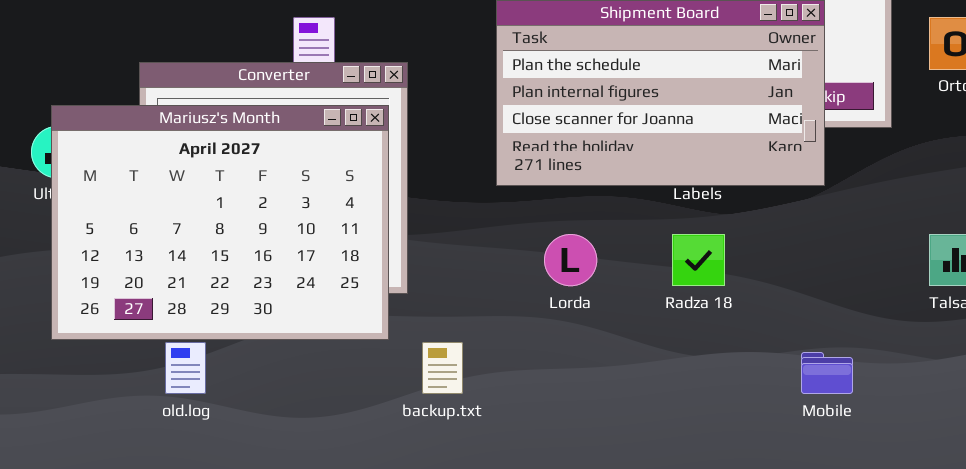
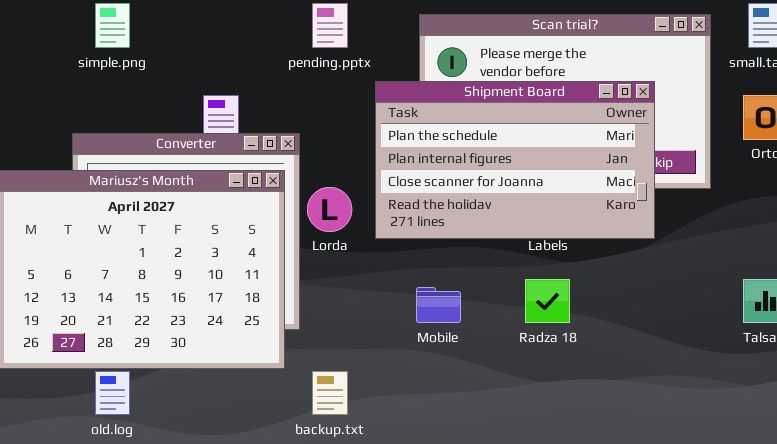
Lorda: [544,234,597,286] -> [307,187,352,232], moved
Mobile: [801,352,853,394] -> [416,287,461,323], moved

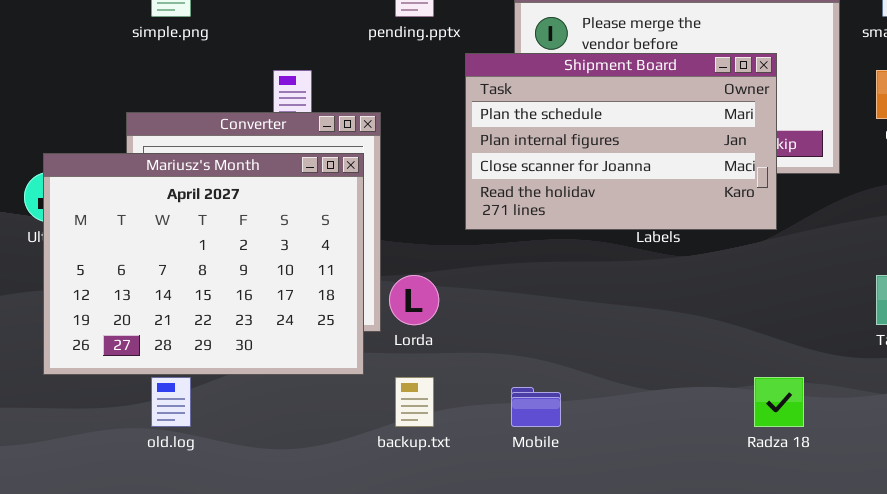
Lorda: [307,187,352,232] -> [389,275,439,325], moved
Radza 18: [525,279,570,323] -> [754,377,804,427], moved
Mobile: [416,287,461,323] -> [511,387,561,427], moved

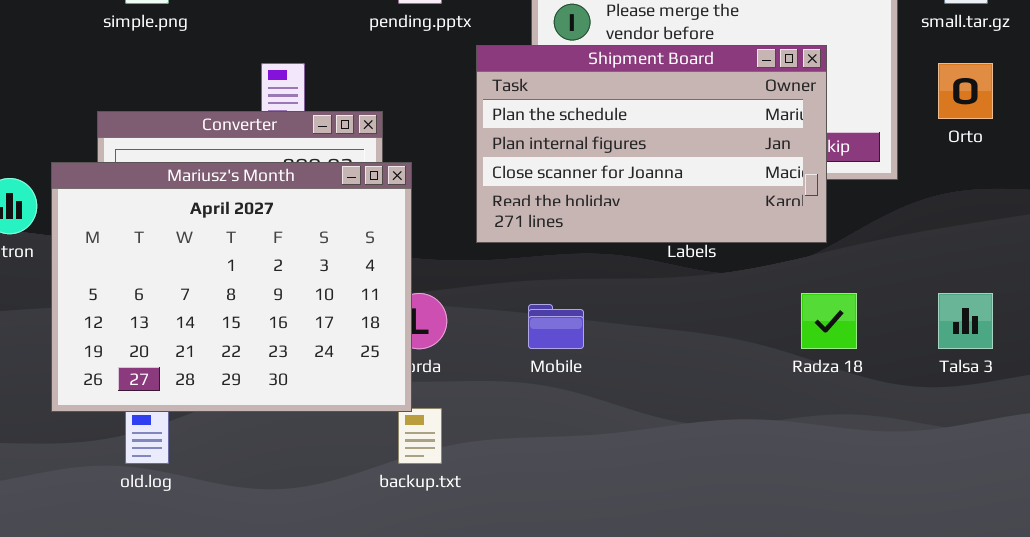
Mariusz's Month: [43,153,364,375] -> [51,162,412,412], moved
Radza 18: [754,377,804,427] -> [801,293,857,349], moved
Mobile: [511,387,561,427] -> [528,304,584,349], moved

